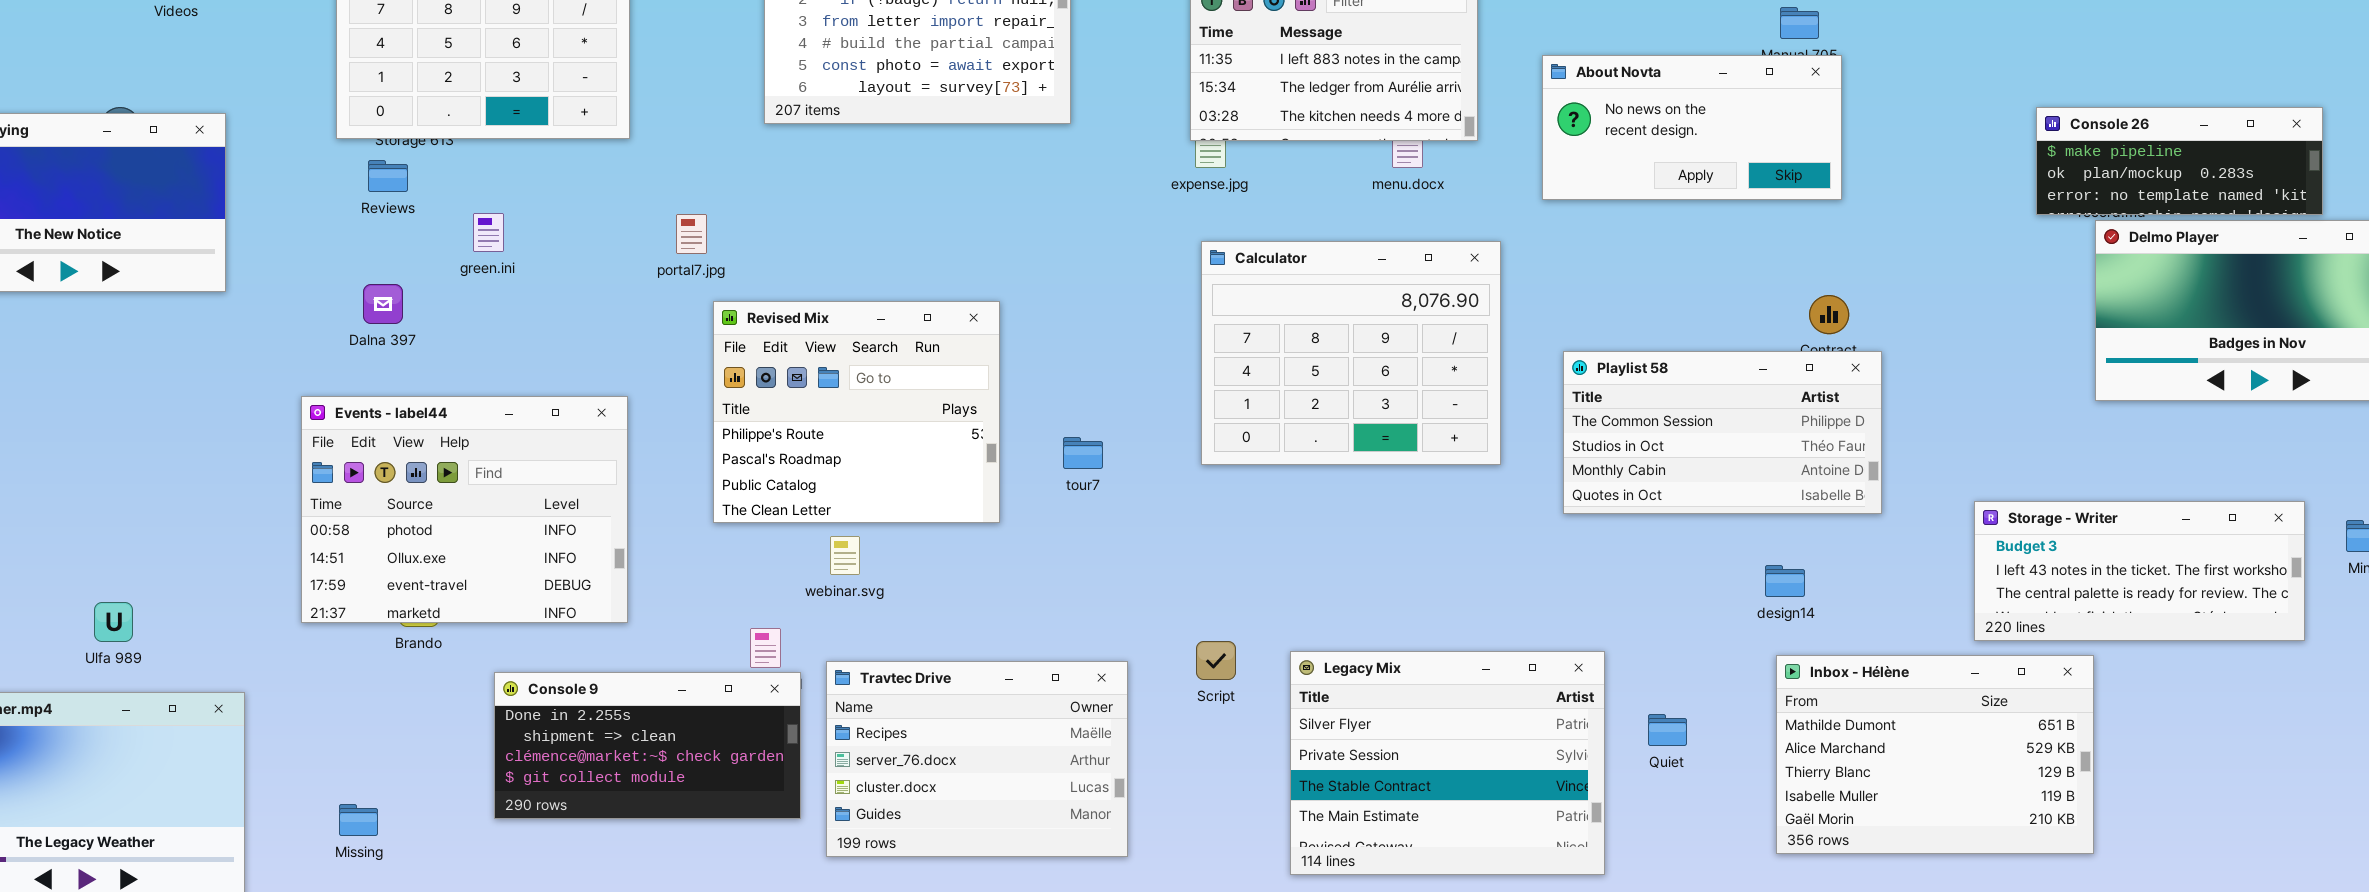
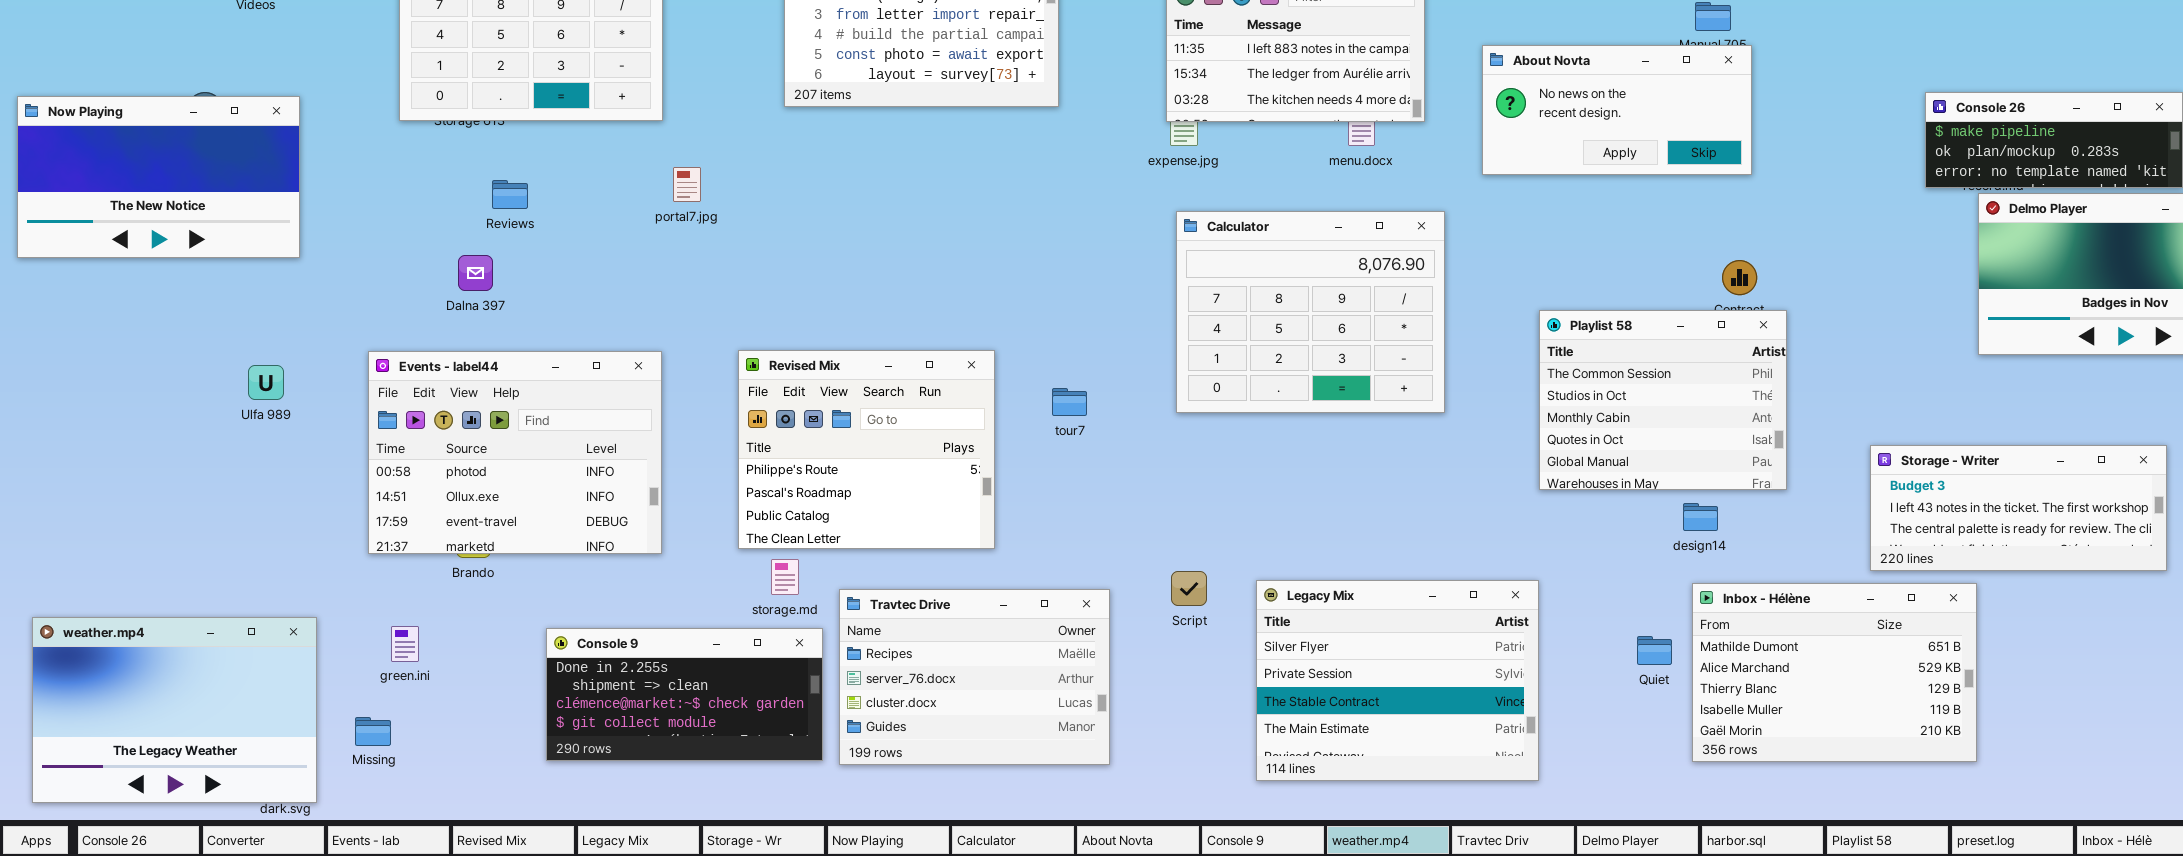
Reviews: [368,160,408,192] -> [492,180,528,209], moved
green.ini: [473,213,504,252] -> [391,626,419,662], moved
portal7.jpg: [676,214,707,254] -> [673,167,701,202], moved
Dalna 397: [363,284,403,324] -> [458,255,493,291], moved
Revised Mix: [713,301,1000,523] -> [738,350,995,549], moved
Playlist 58: [1563,351,1882,514] -> [1539,310,1787,490], resized
Ulfa 989: [94,602,133,642] -> [248,365,284,400], moved
Console 9: [494,672,801,819] -> [546,628,823,761], moved
Quiet: [1648,714,1687,746] -> [1637,636,1672,665], moved
Missing: [339,804,378,836] -> [355,717,391,746], moved

